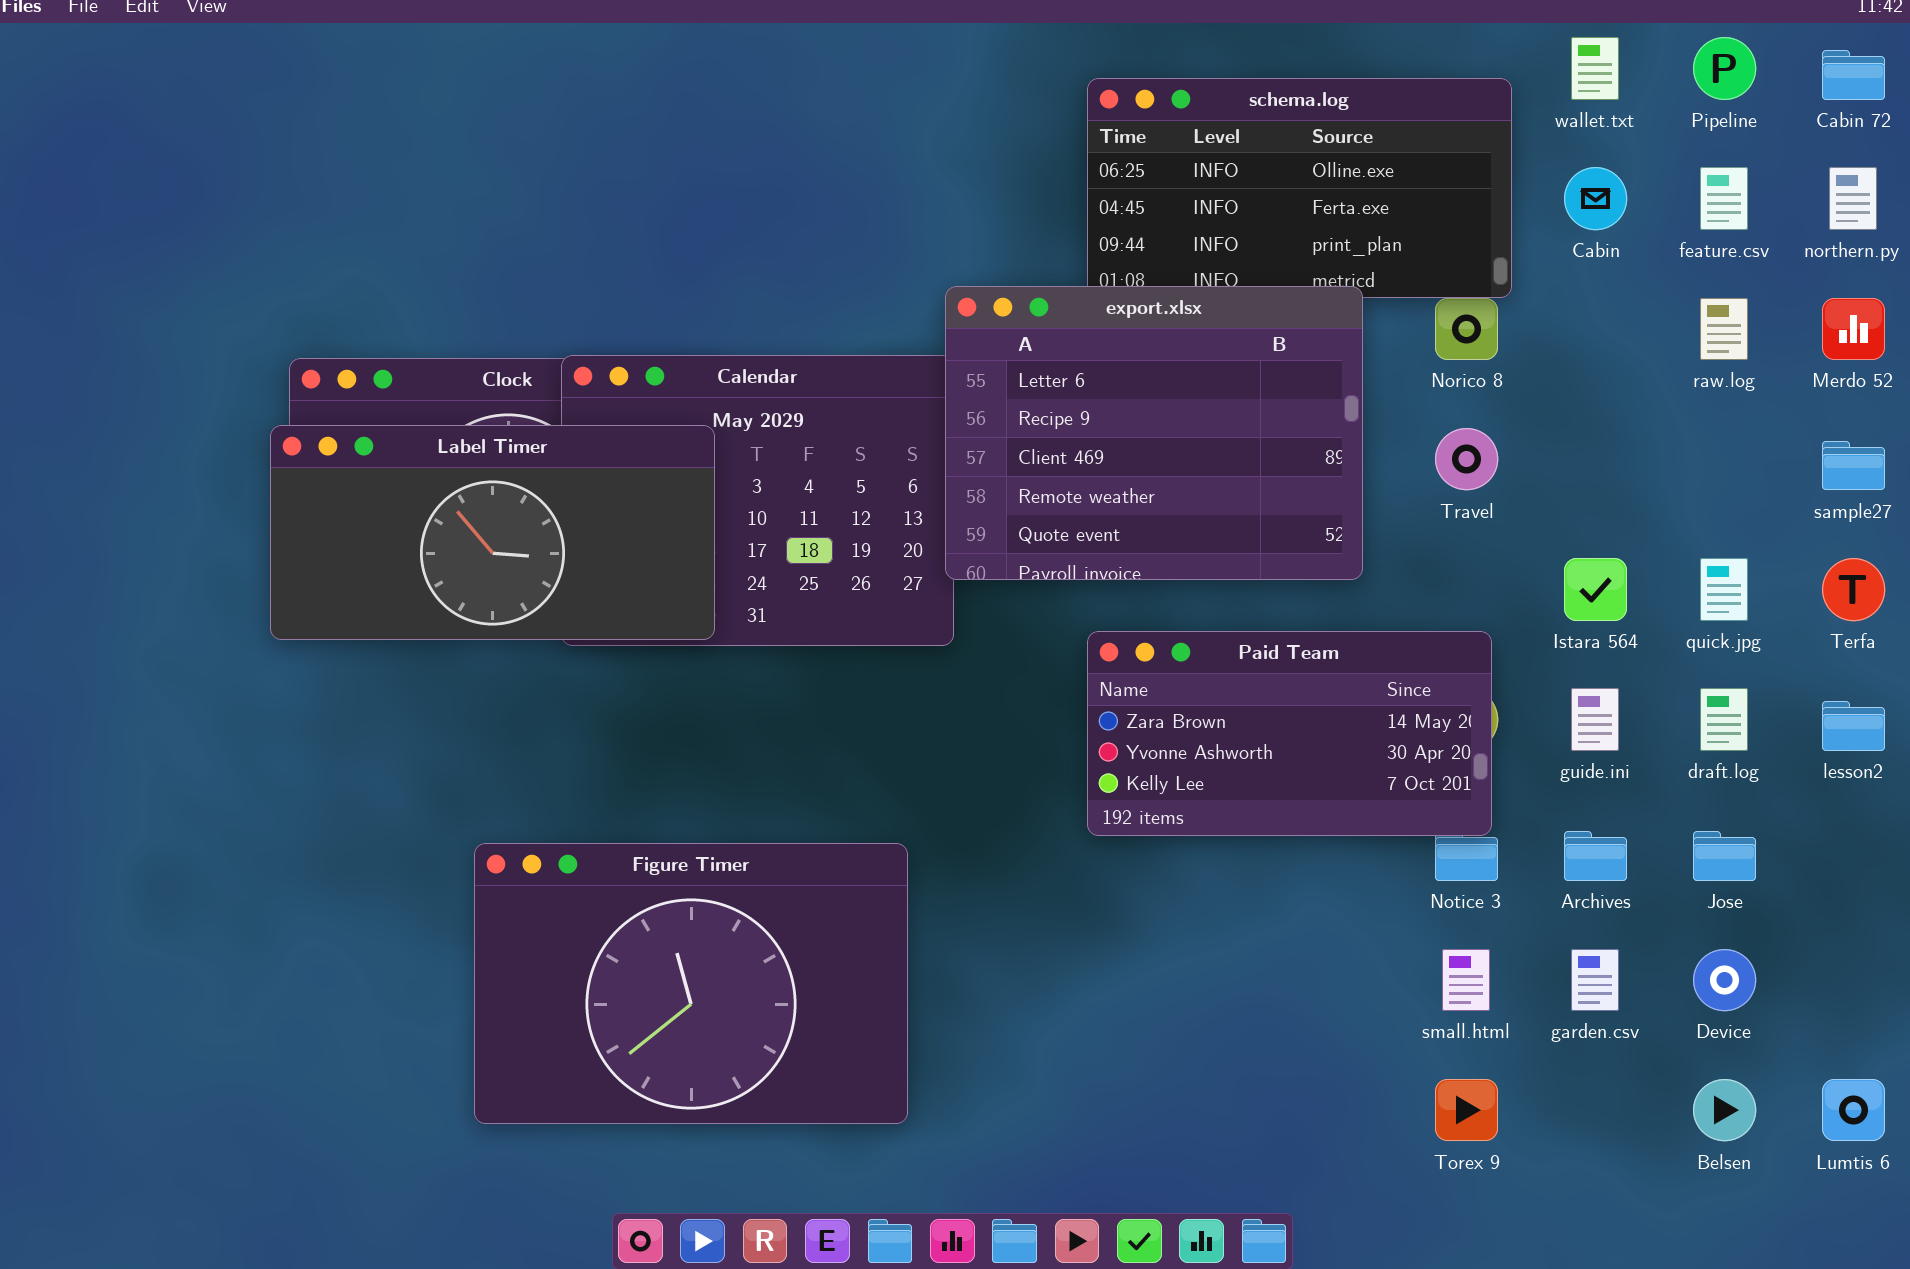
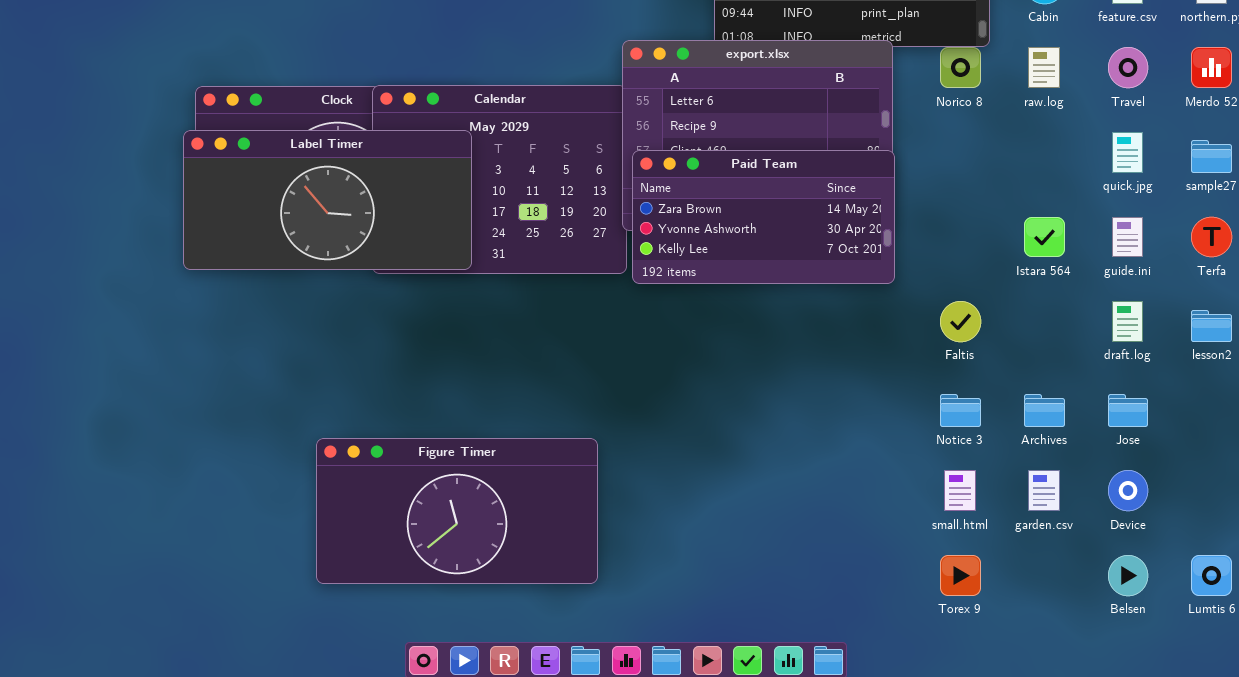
raw.log: [1700,298,1748,360] -> [1028,47,1060,88], moved
Travel: [1435,428,1498,490] -> [1108,47,1148,88], moved
quick.jpg: [1700,558,1748,621] -> [1112,132,1143,173], moved
Paid Team: [1087,631,1492,836] -> [632,150,895,284], moved
guide.ini: [1571,688,1619,751] -> [1112,217,1143,257], moved
Figure Timer: [474,843,908,1124] -> [316,438,598,584], resized

